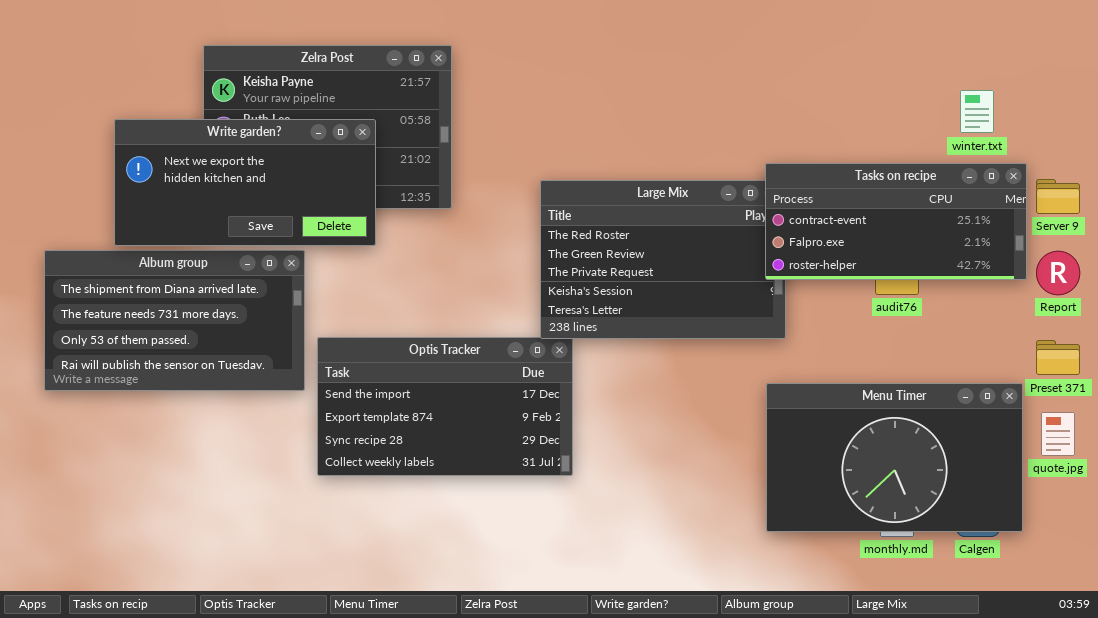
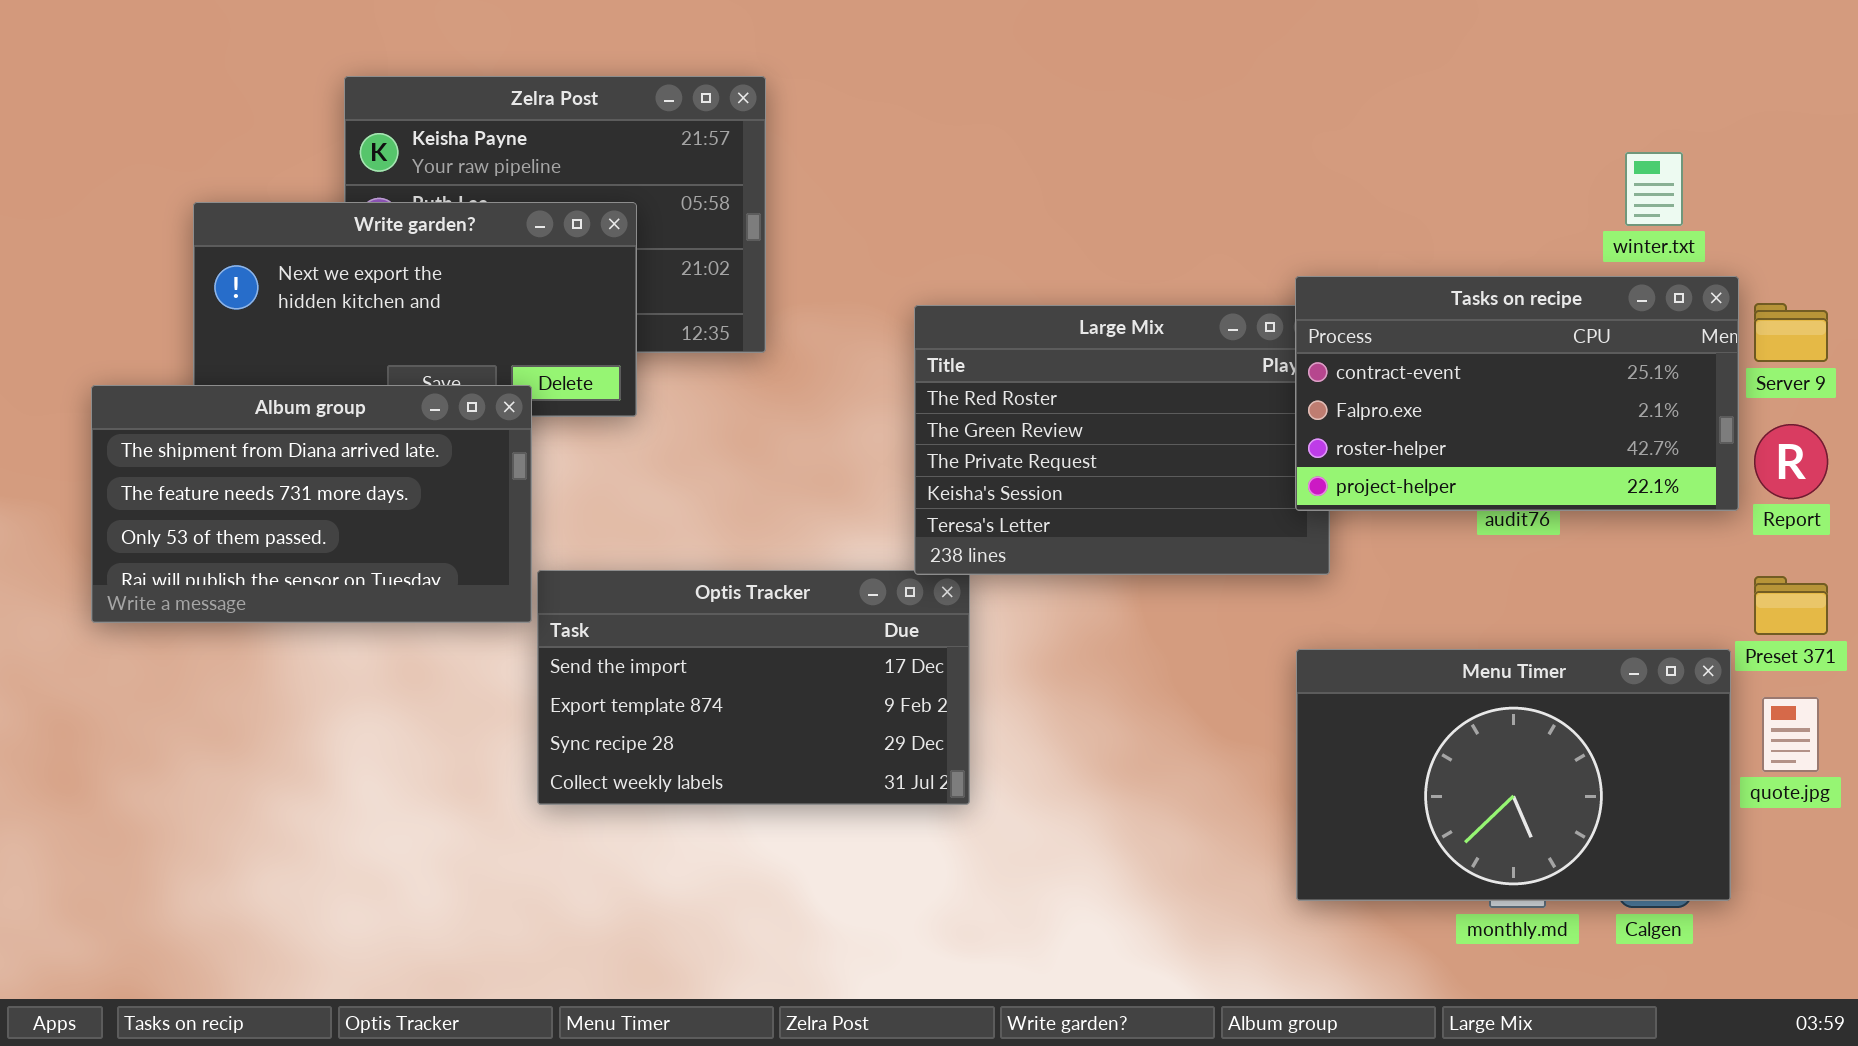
Tasks on recipe: [765,163,1027,280] -> [1295,276,1739,511], resized
Album group: [44,250,305,391] -> [91,385,532,623], moved

